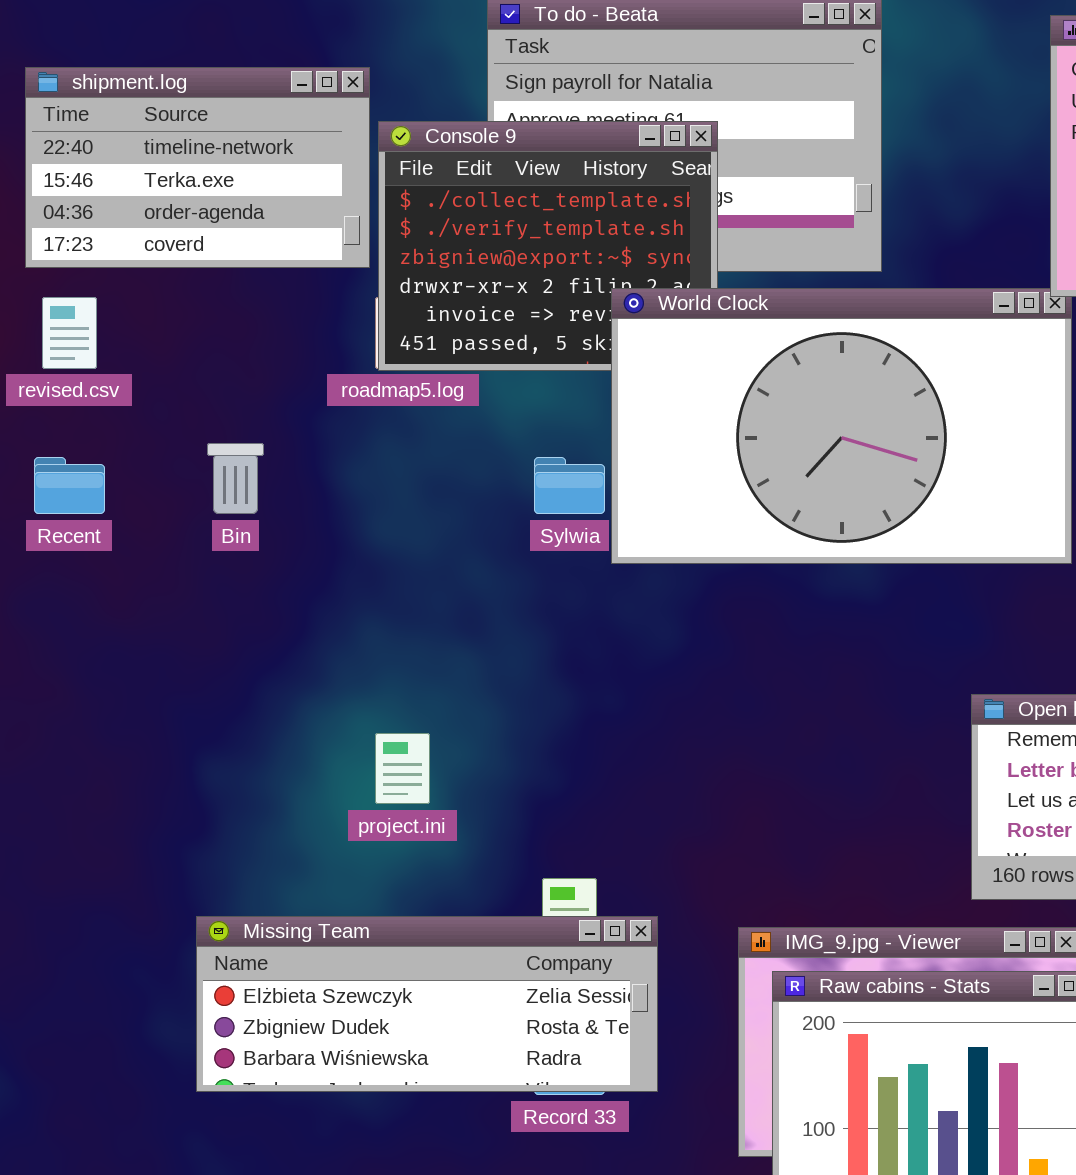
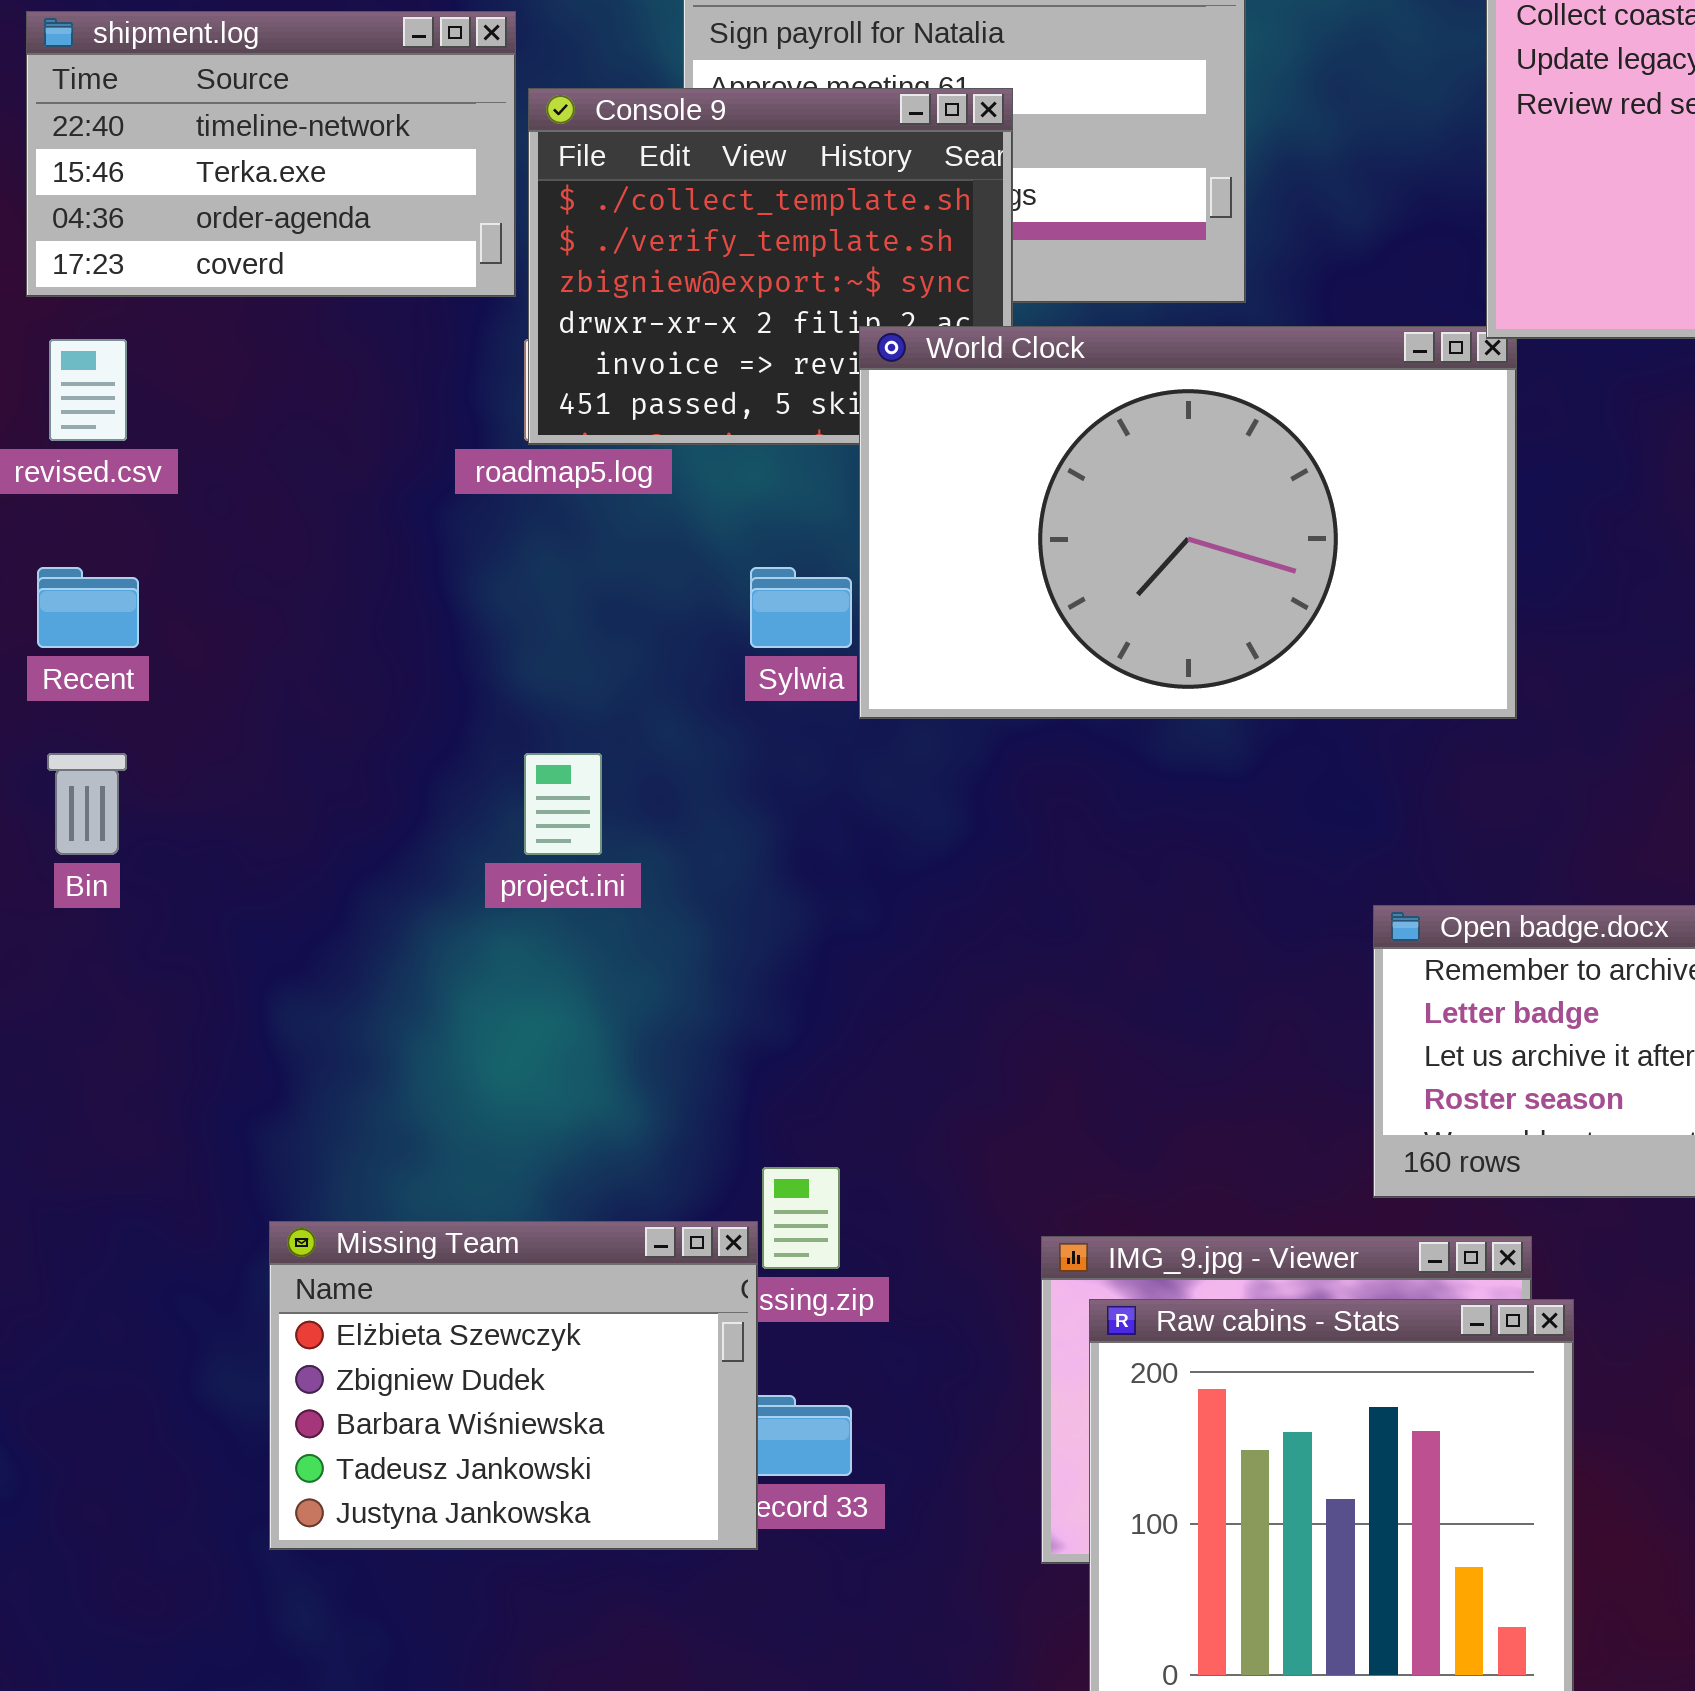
Bin: [207,443,264,514] -> [47,753,127,855], moved
project.ini: [375,733,430,804] -> [524,753,602,855], moved
Missing Team: [196,916,658,1092] -> [269,1221,758,1550], resized

